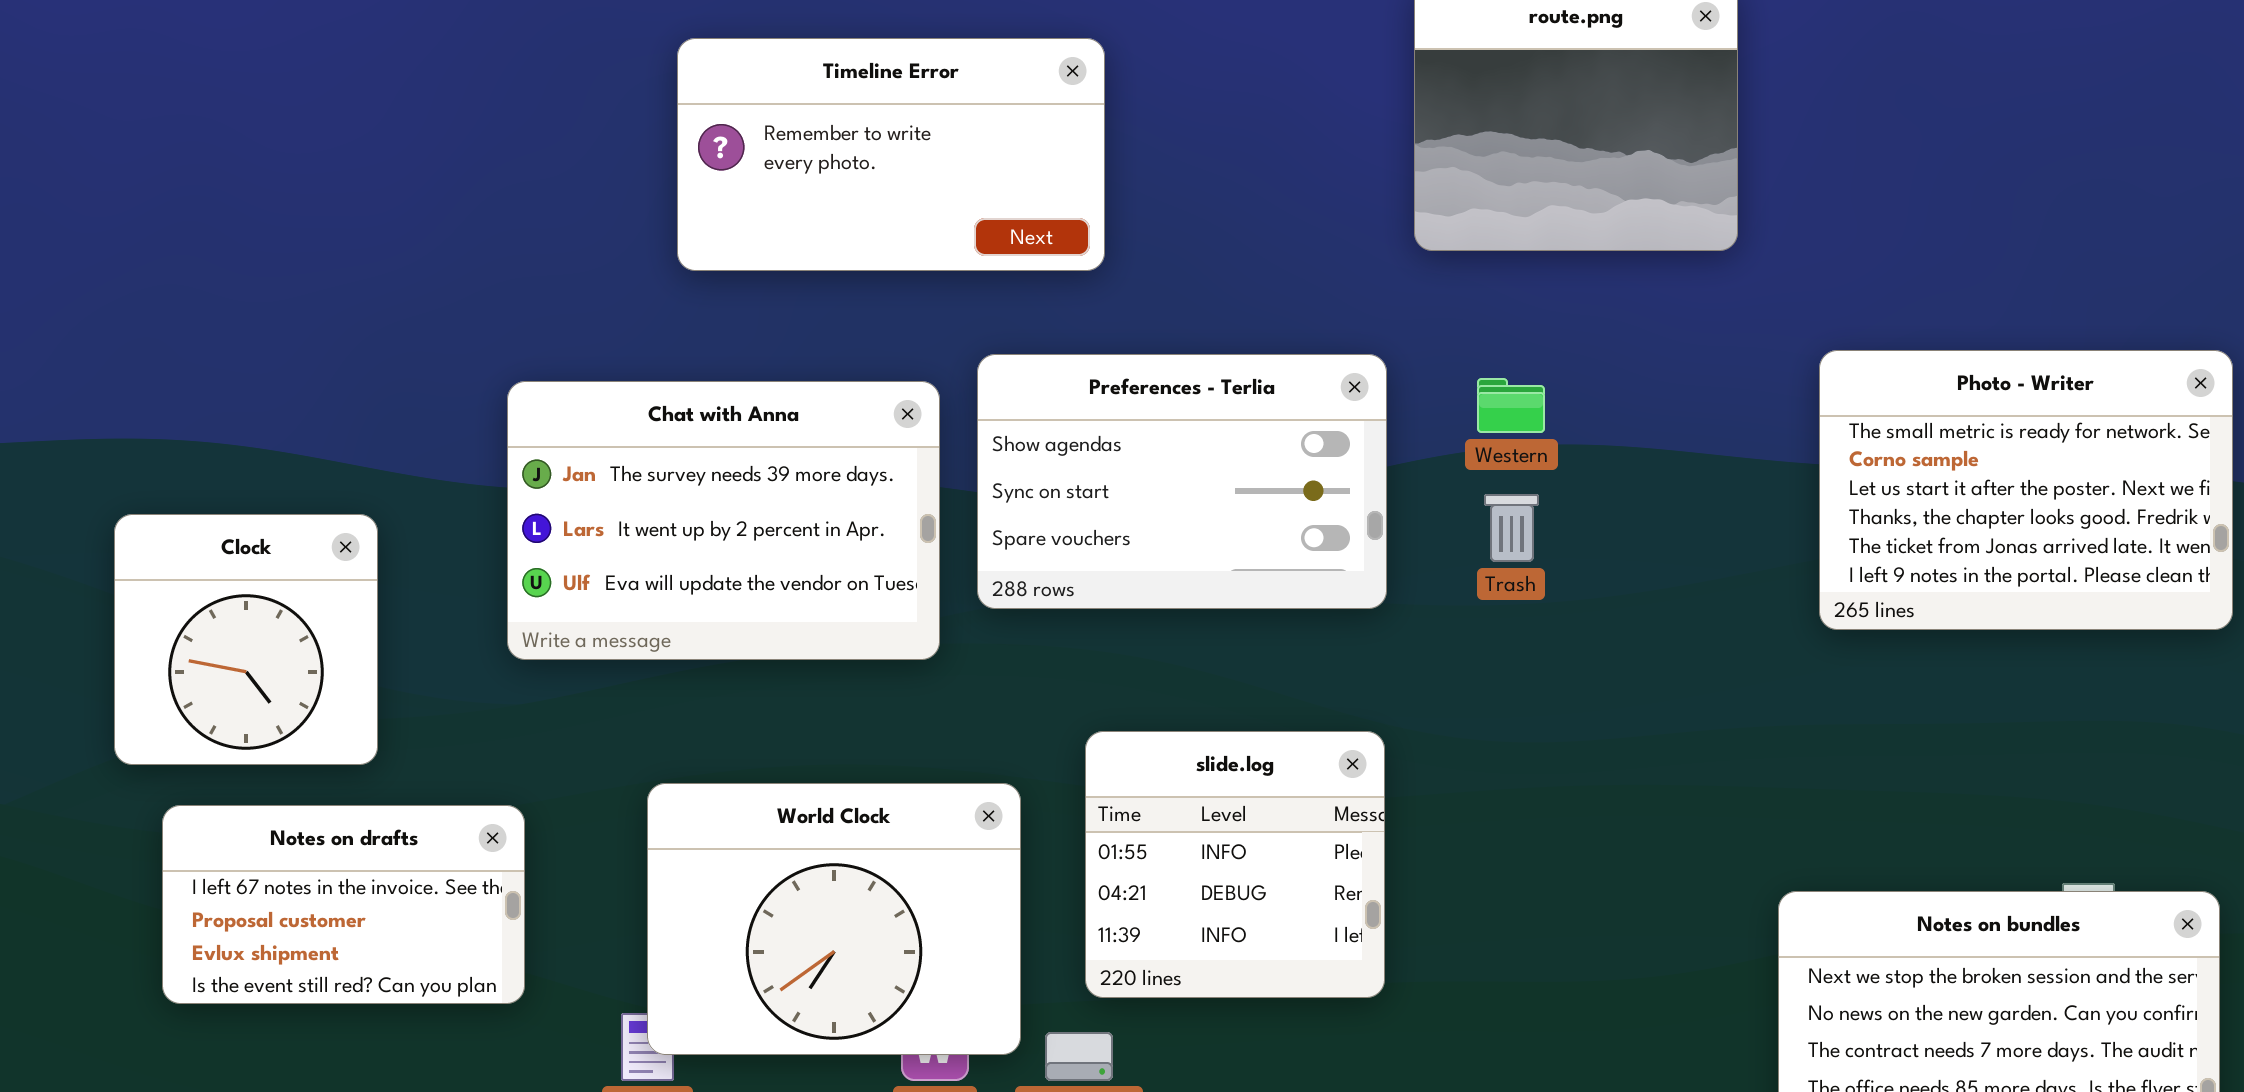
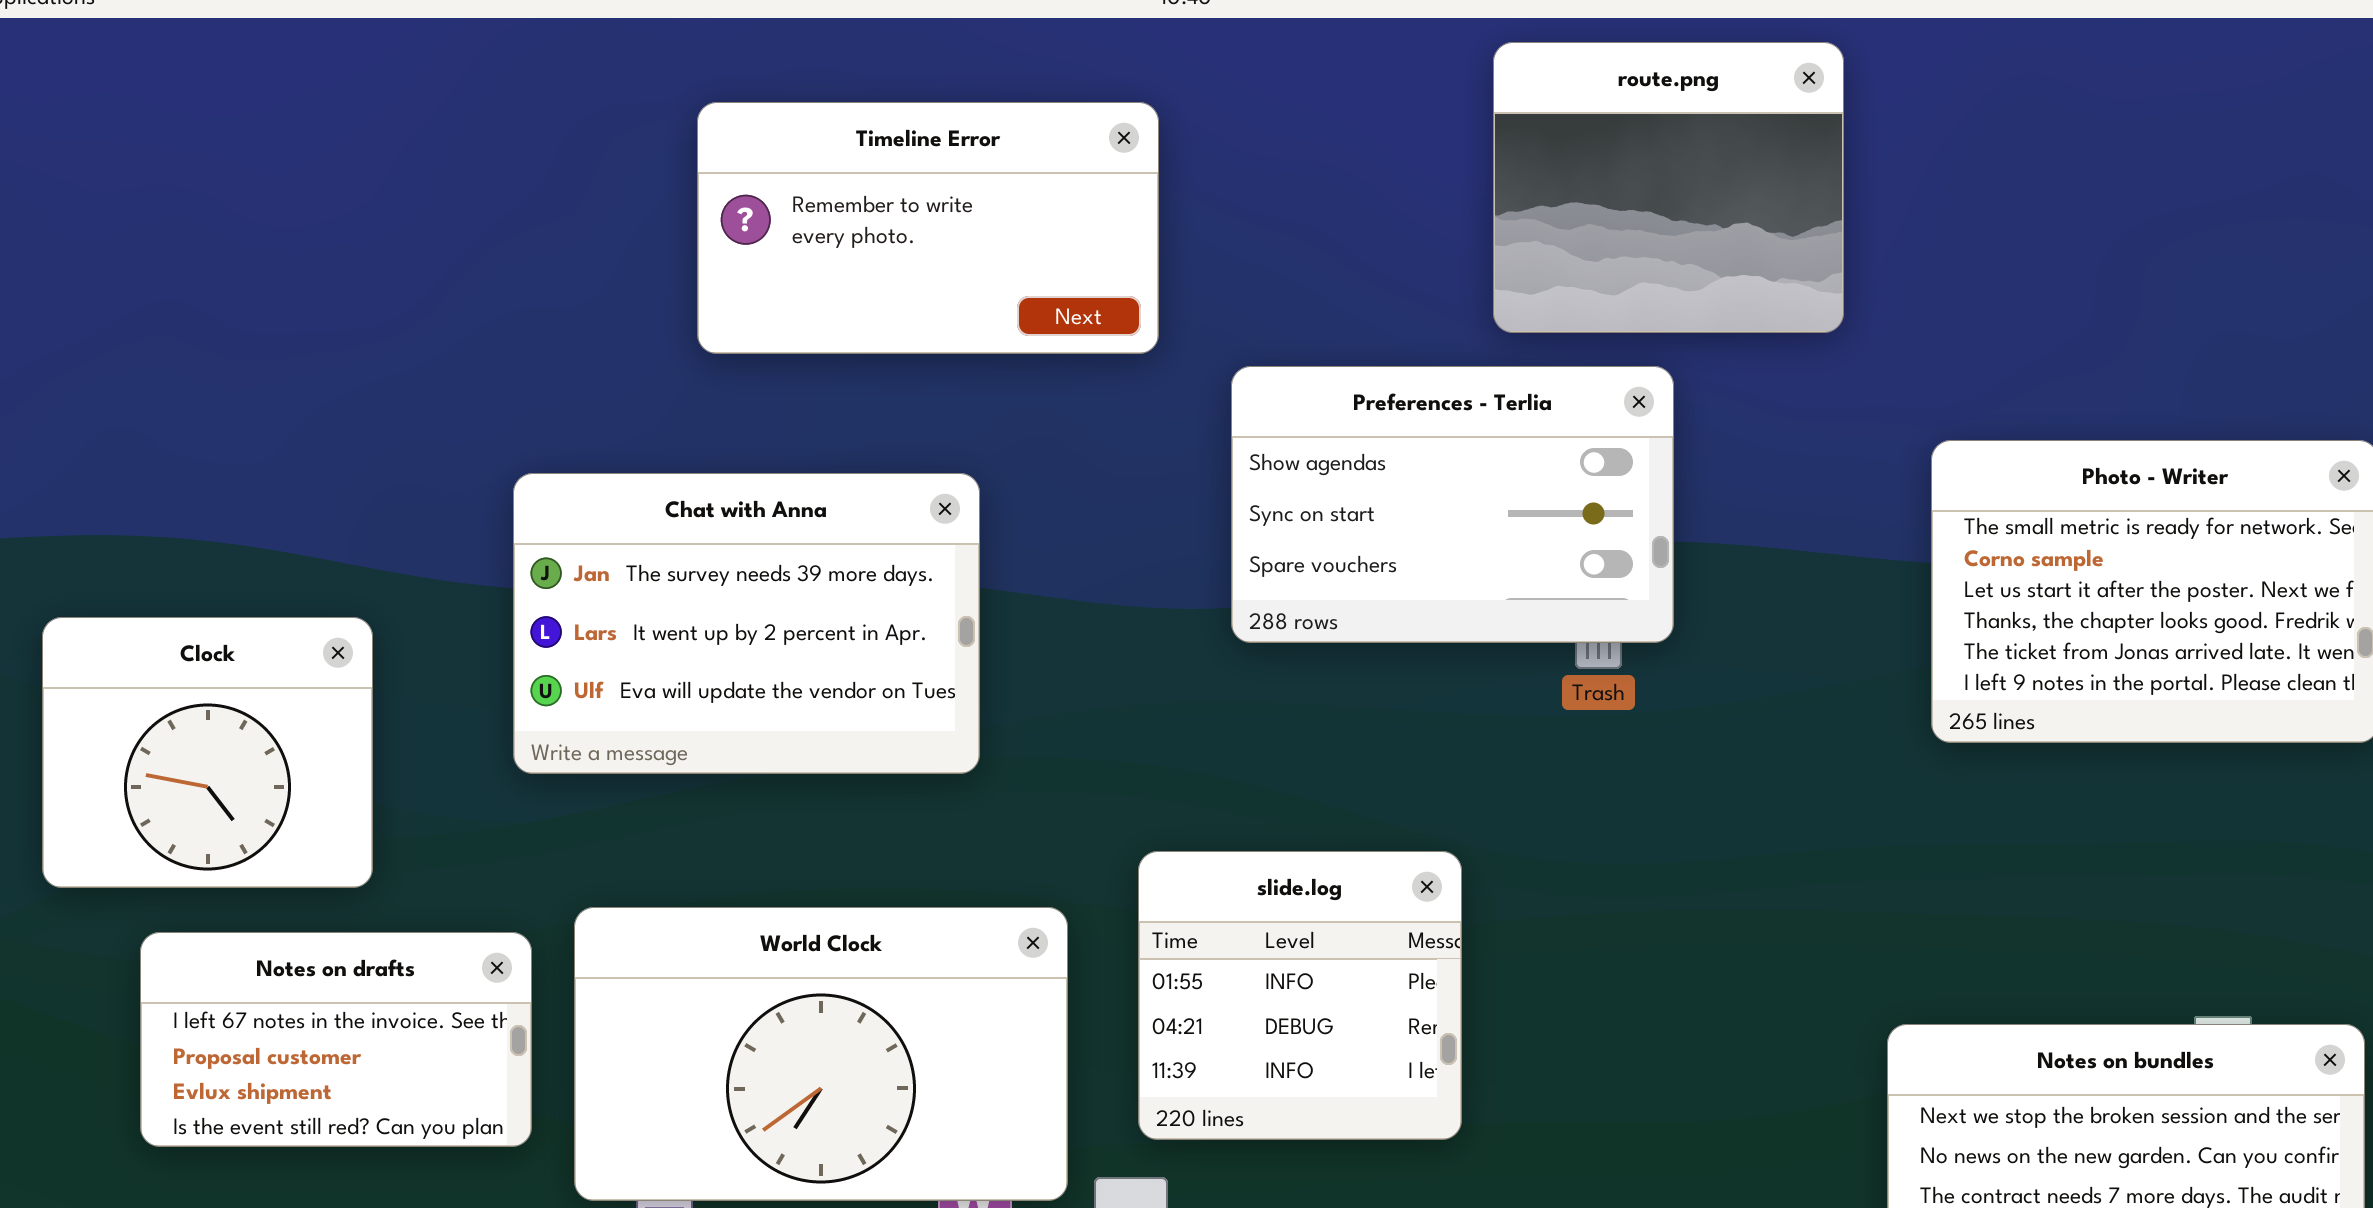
Preferences - Terlia: [977,354,1387,609] -> [1231,366,1674,643], moved
Clock: [114,514,378,765] -> [42,617,373,888], resized
World Clock: [647,783,1021,1055] -> [574,907,1068,1201], resized

